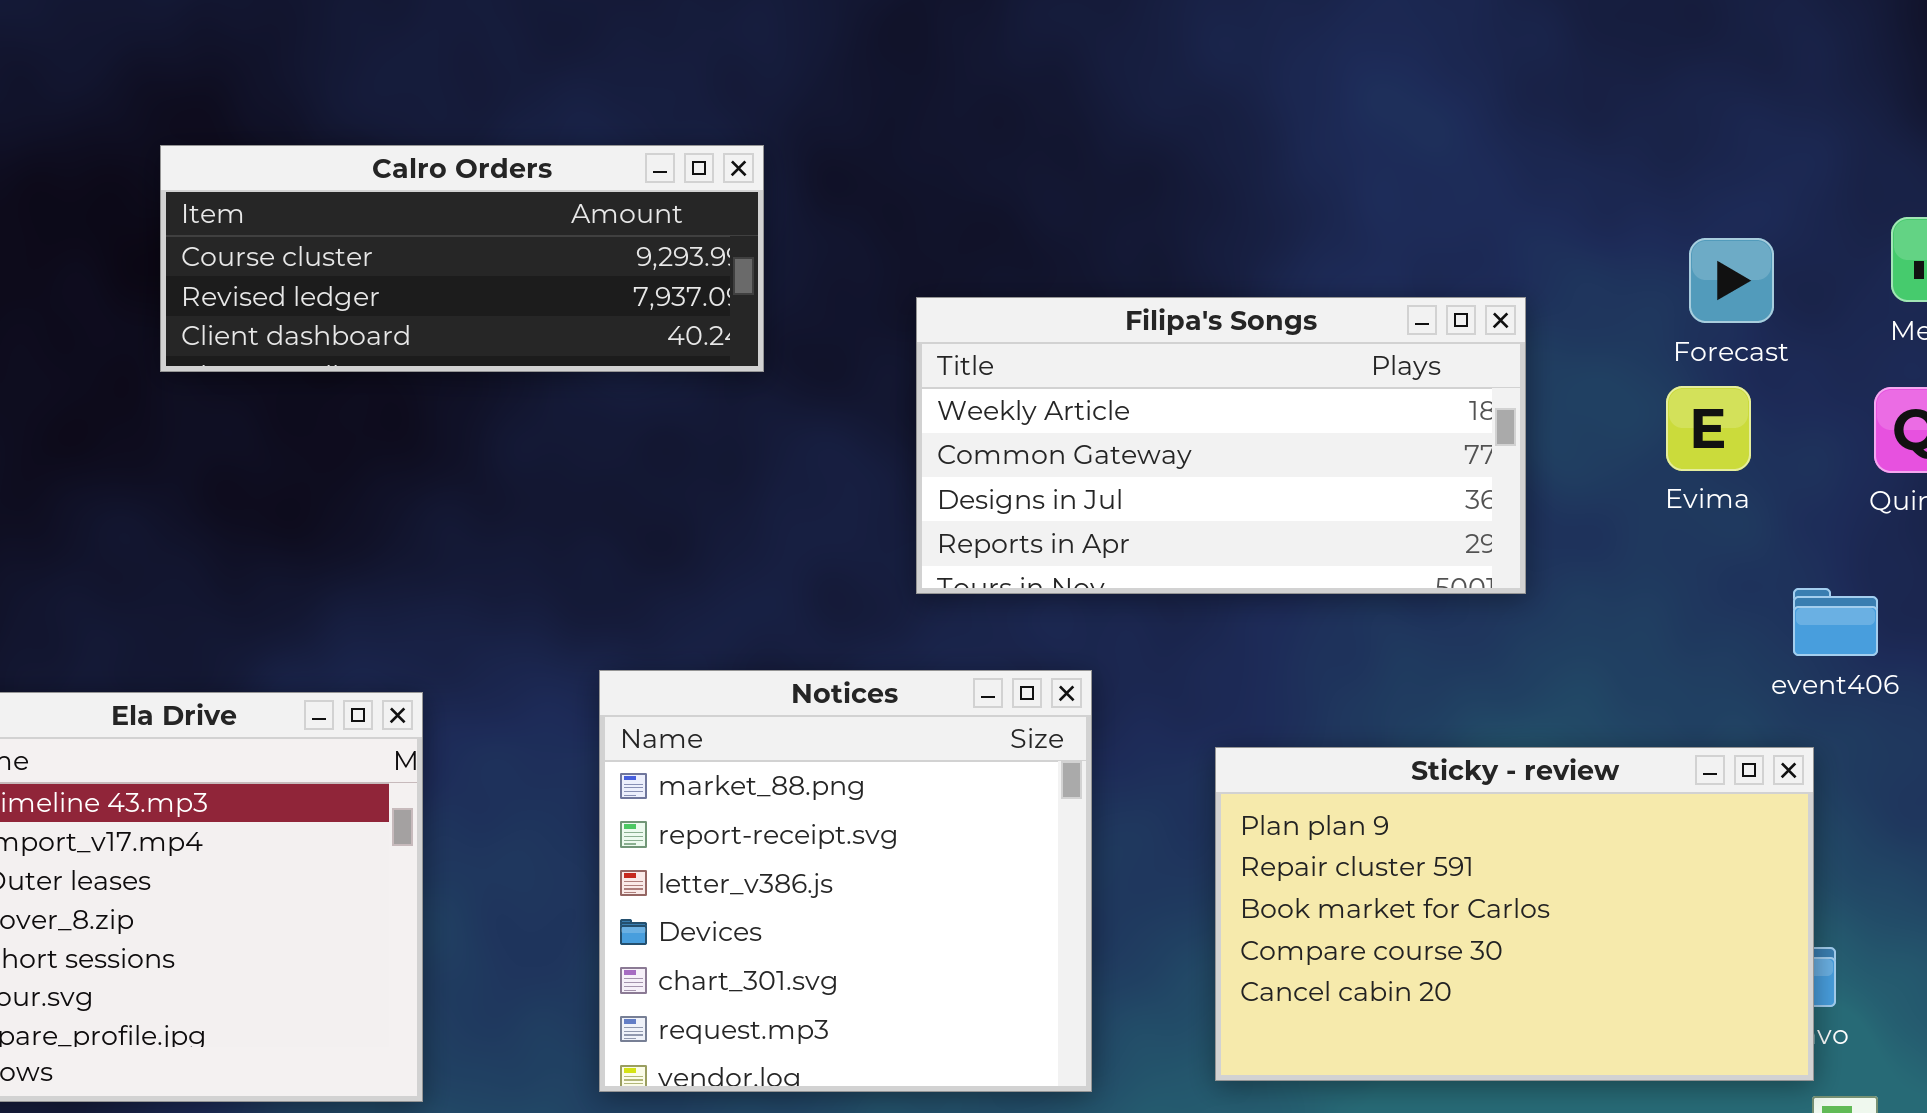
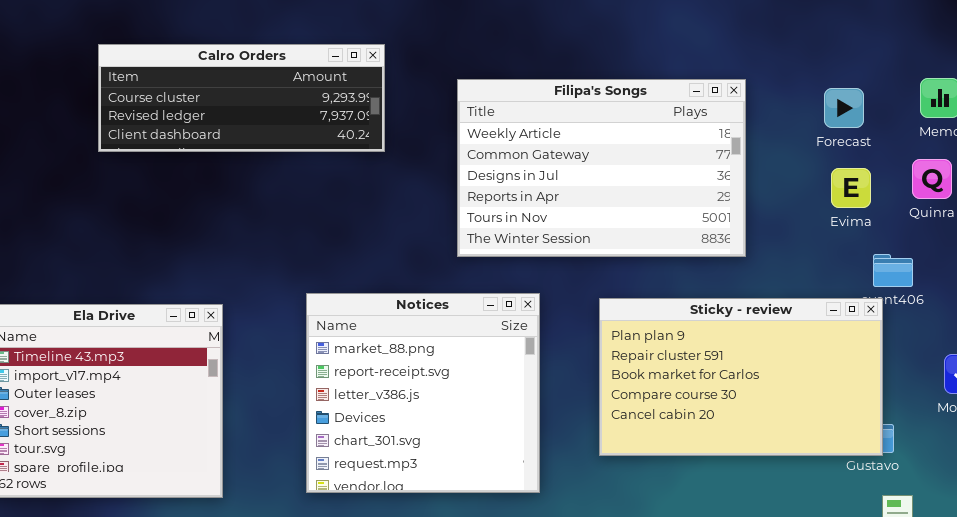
Filipa's Songs: [916,297,1526,594] -> [457,79,746,257], resized
Evima: [1666,386,1751,471] -> [831,168,871,208], moved
Sticky - review: [1215,747,1814,1081] -> [599,298,883,456], moved

